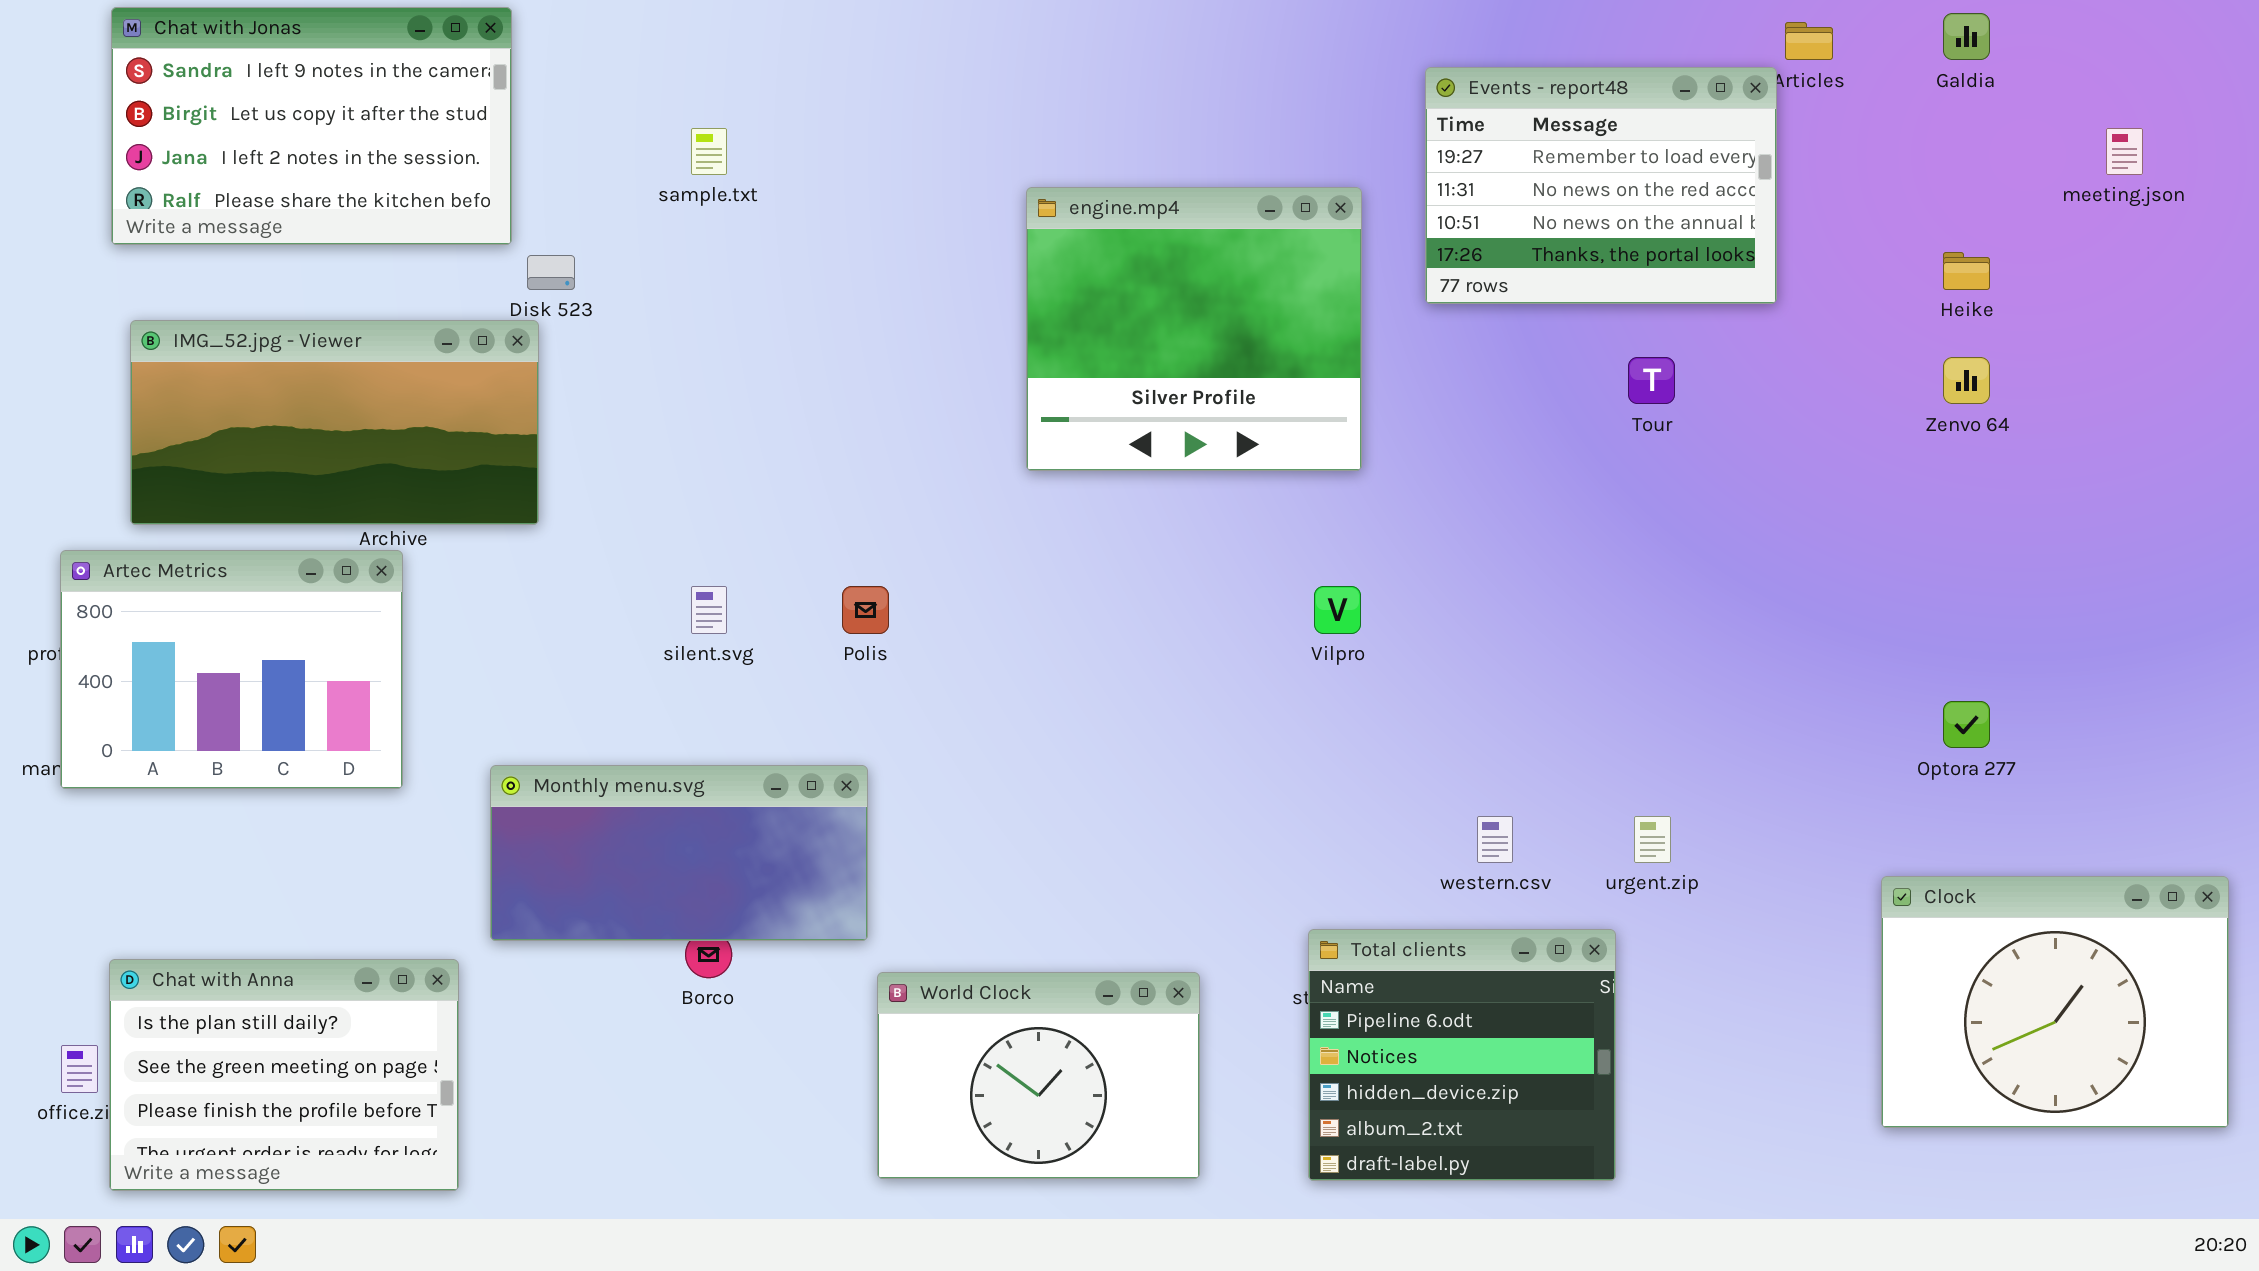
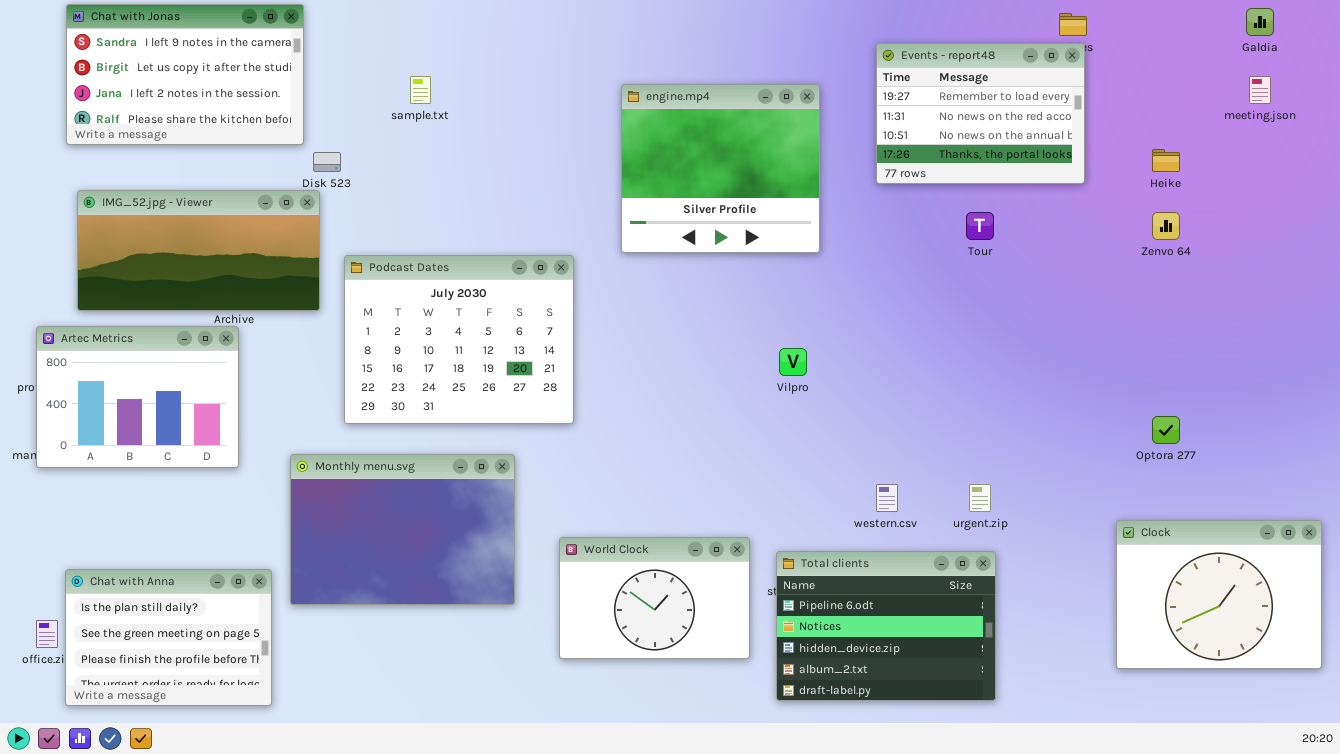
Galdia: [1943,13,1990,60] -> [1246,8,1274,36], moved
Events - report48: [1425,67,1777,304] -> [876,43,1085,184], moved
engine.mp4: [1026,187,1362,471] -> [621,84,820,253], moved
Podcast Dates: none -> [344,255,574,424], opened
Monthly menu.svg: [490,765,868,941] -> [290,454,515,605], resized
Total clients: [1308,929,1616,1181] -> [776,551,996,701], resized
World Clock: [877,972,1200,1179] -> [559,537,750,659], moved

